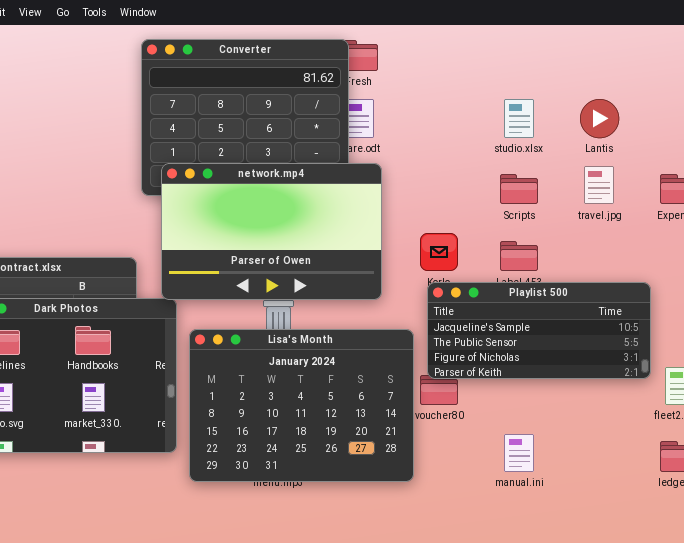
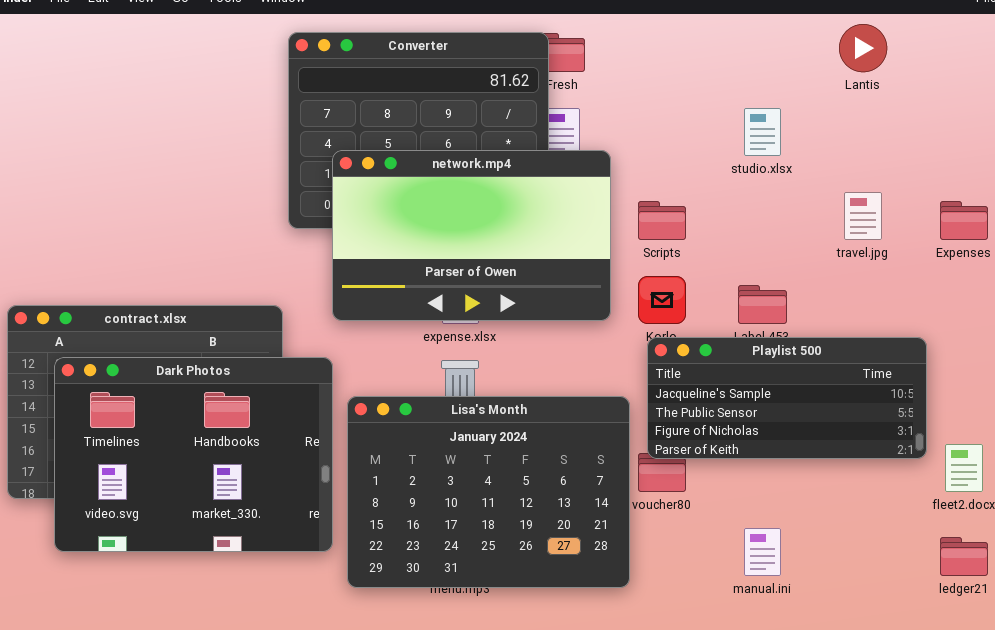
Lantis: [580,99,619,138] -> [839,24,887,72], moved
network.mp4: [161,163,382,300] -> [332,150,611,321], moved
Scripts: [500,174,538,204] -> [638,201,686,240], moved

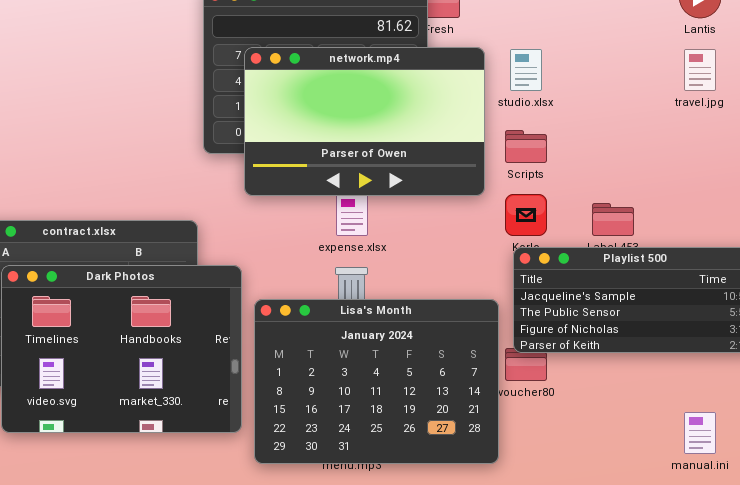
studio.xlsx: [744,108,781,156] -> [510,49,542,91], moved
network.mp4: [332,150,611,321] -> [244,47,485,196], moved
travel.jpg: [844,192,882,240] -> [684,49,716,91], moved
manual.ini: [744,528,781,576] -> [684,412,716,454], moved

